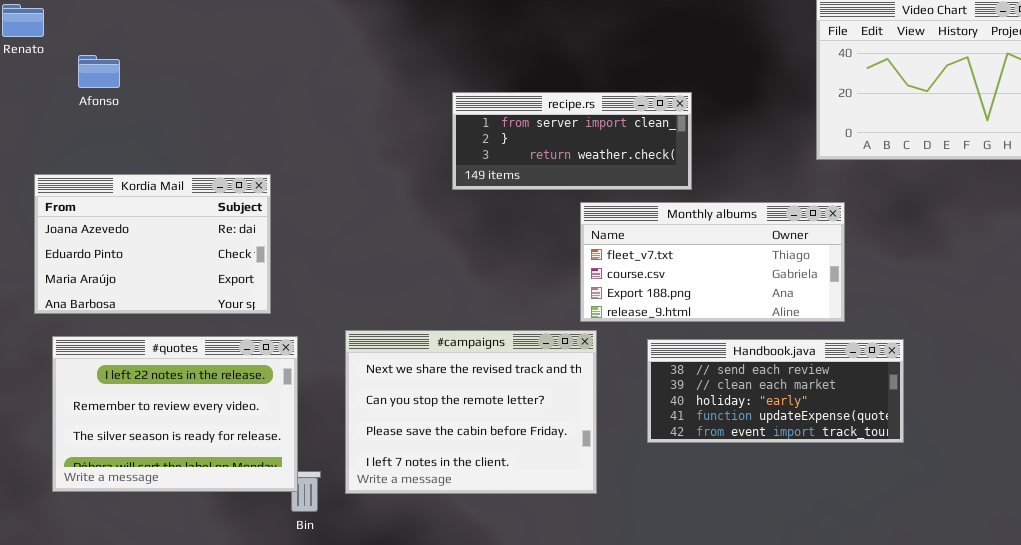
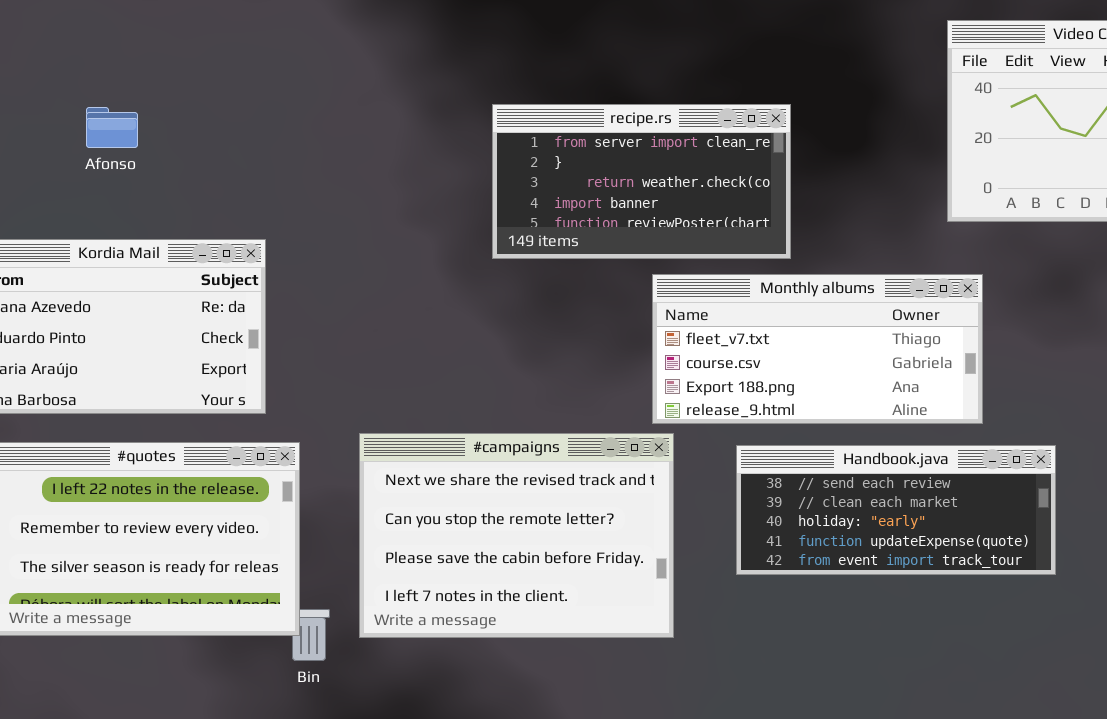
Afonso: [78,55,120,88] -> [86,107,138,148], moved
recipe.rs: [452,92,692,190] -> [492,104,791,259], resized

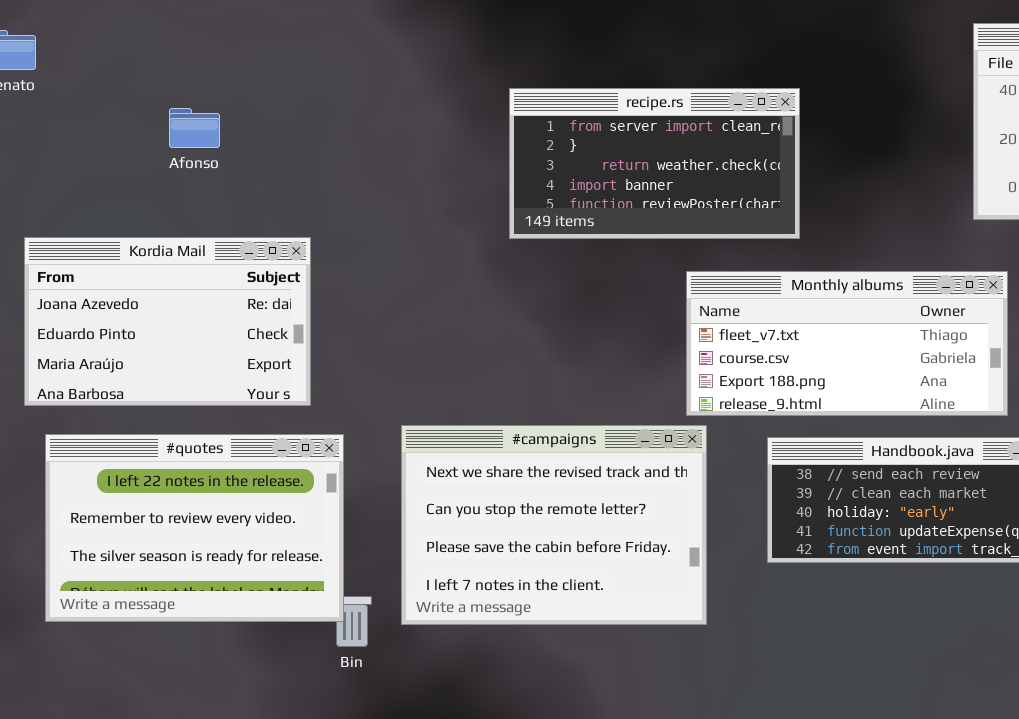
recipe.rs: [492,104,791,259] -> [509,88,800,239], moved
Afonso: [86,107,138,148] -> [169,108,220,148], moved

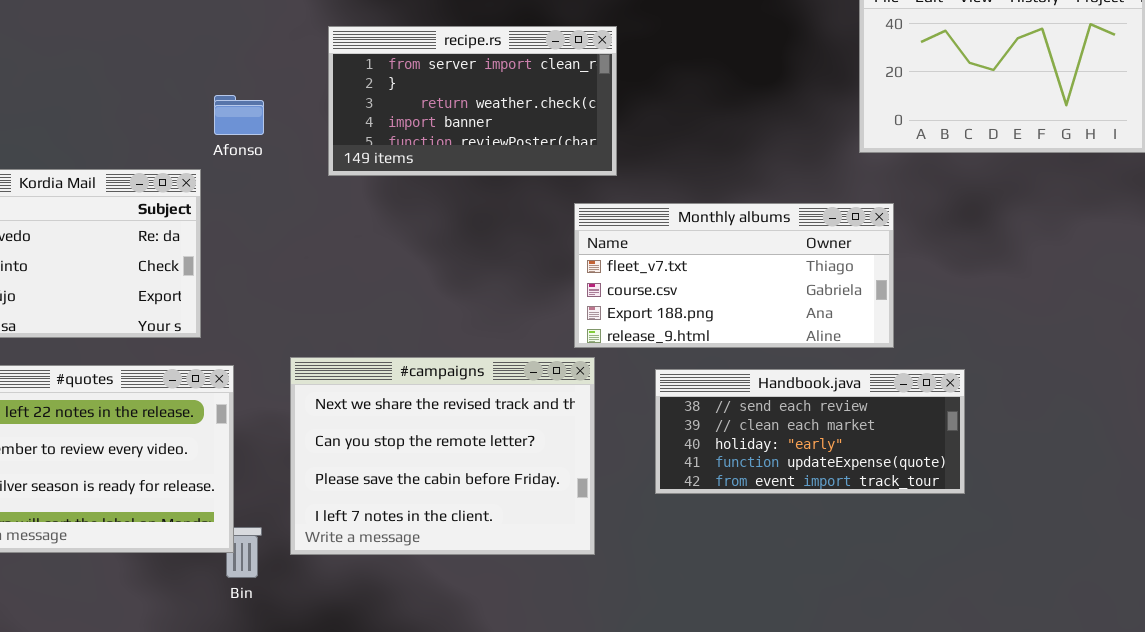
recipe.rs: [509,88,800,239] -> [328,26,617,176], moved
Afonso: [169,108,220,148] -> [214,95,264,135], moved

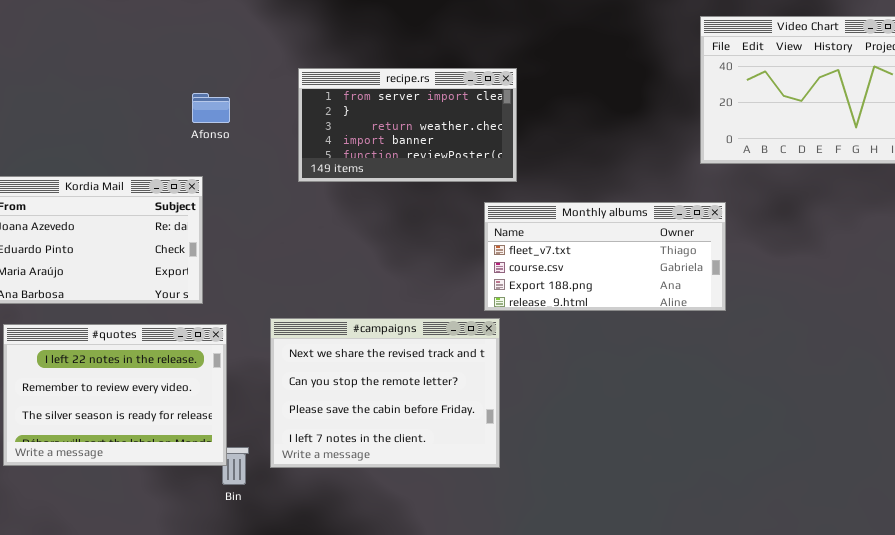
Afonso: [214,95,264,135] -> [192,93,230,123], moved
Handbook.java: [655,369,965,494] -> none, closed

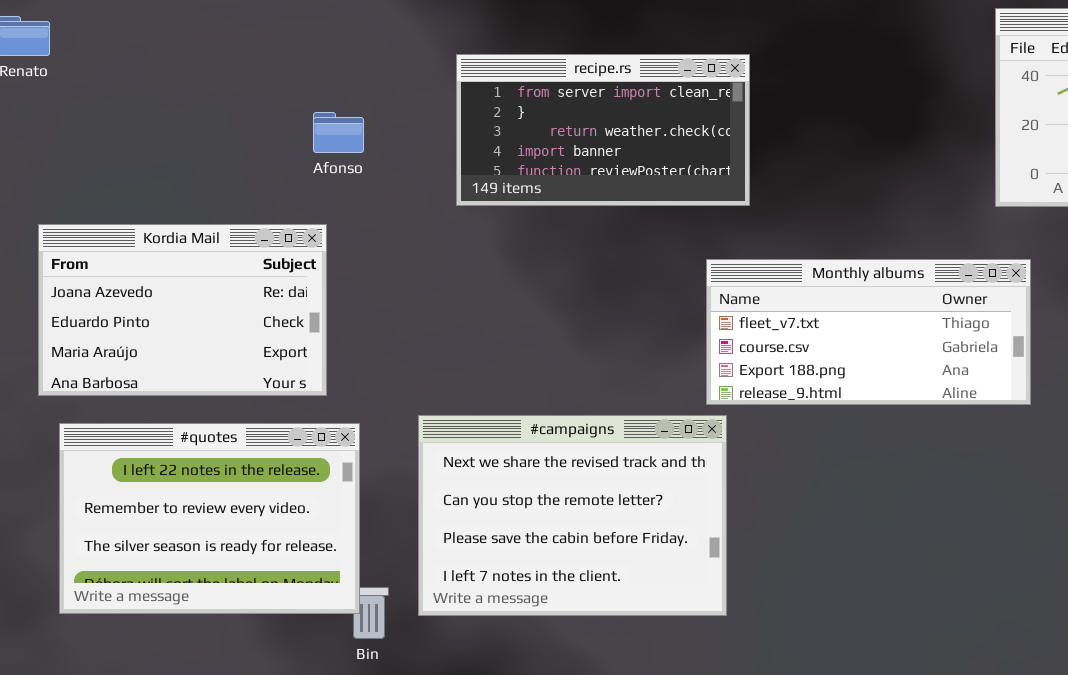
recipe.rs: [298,68,517,182] -> [456,54,750,206], moved

